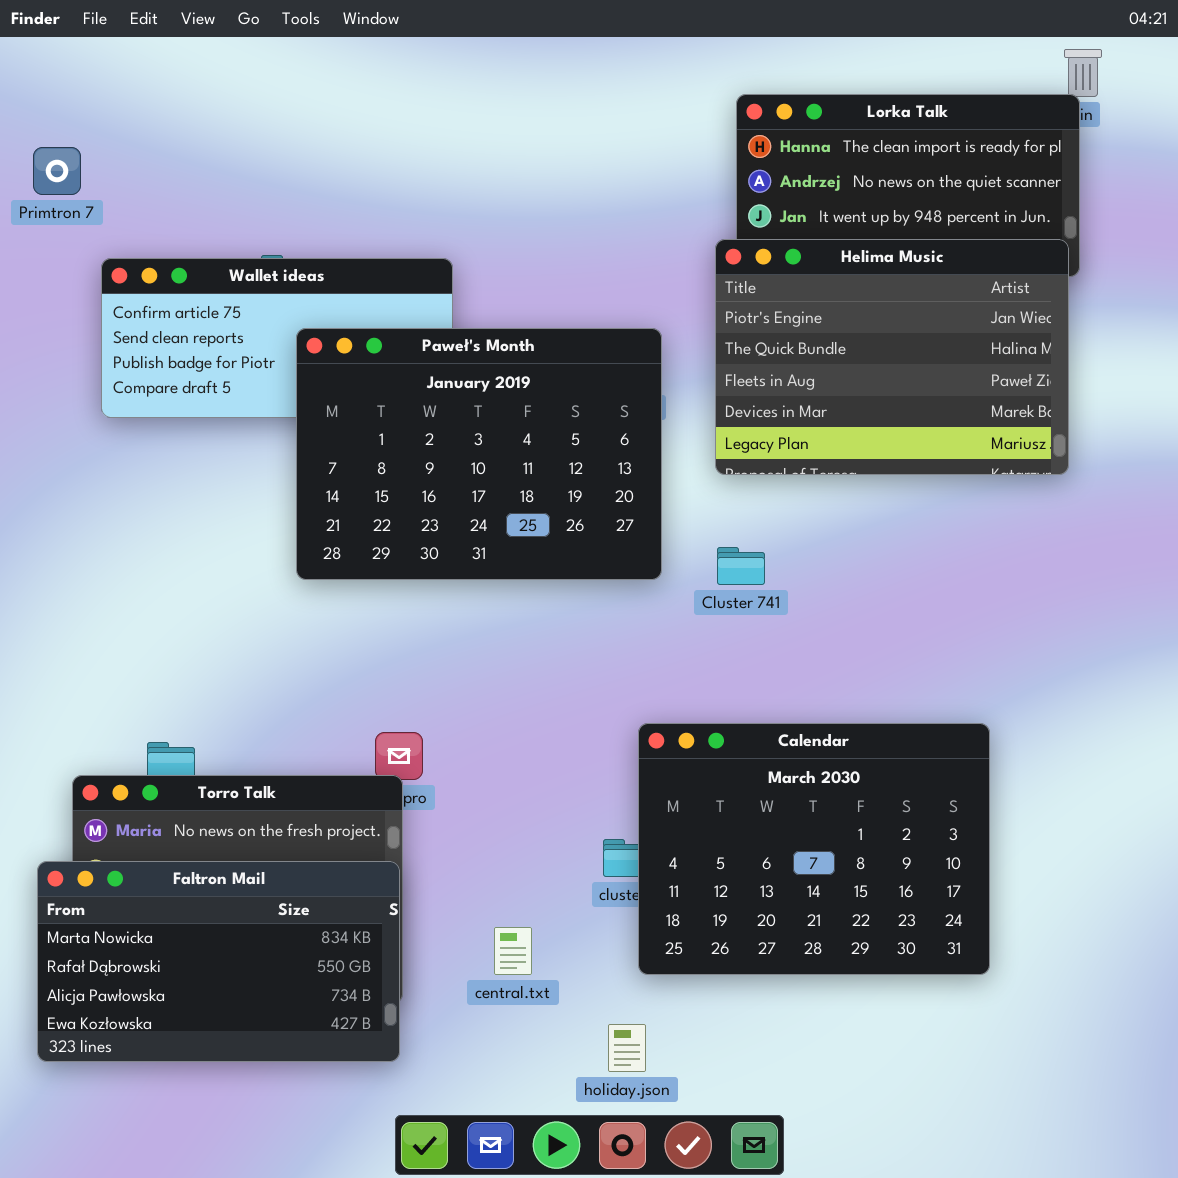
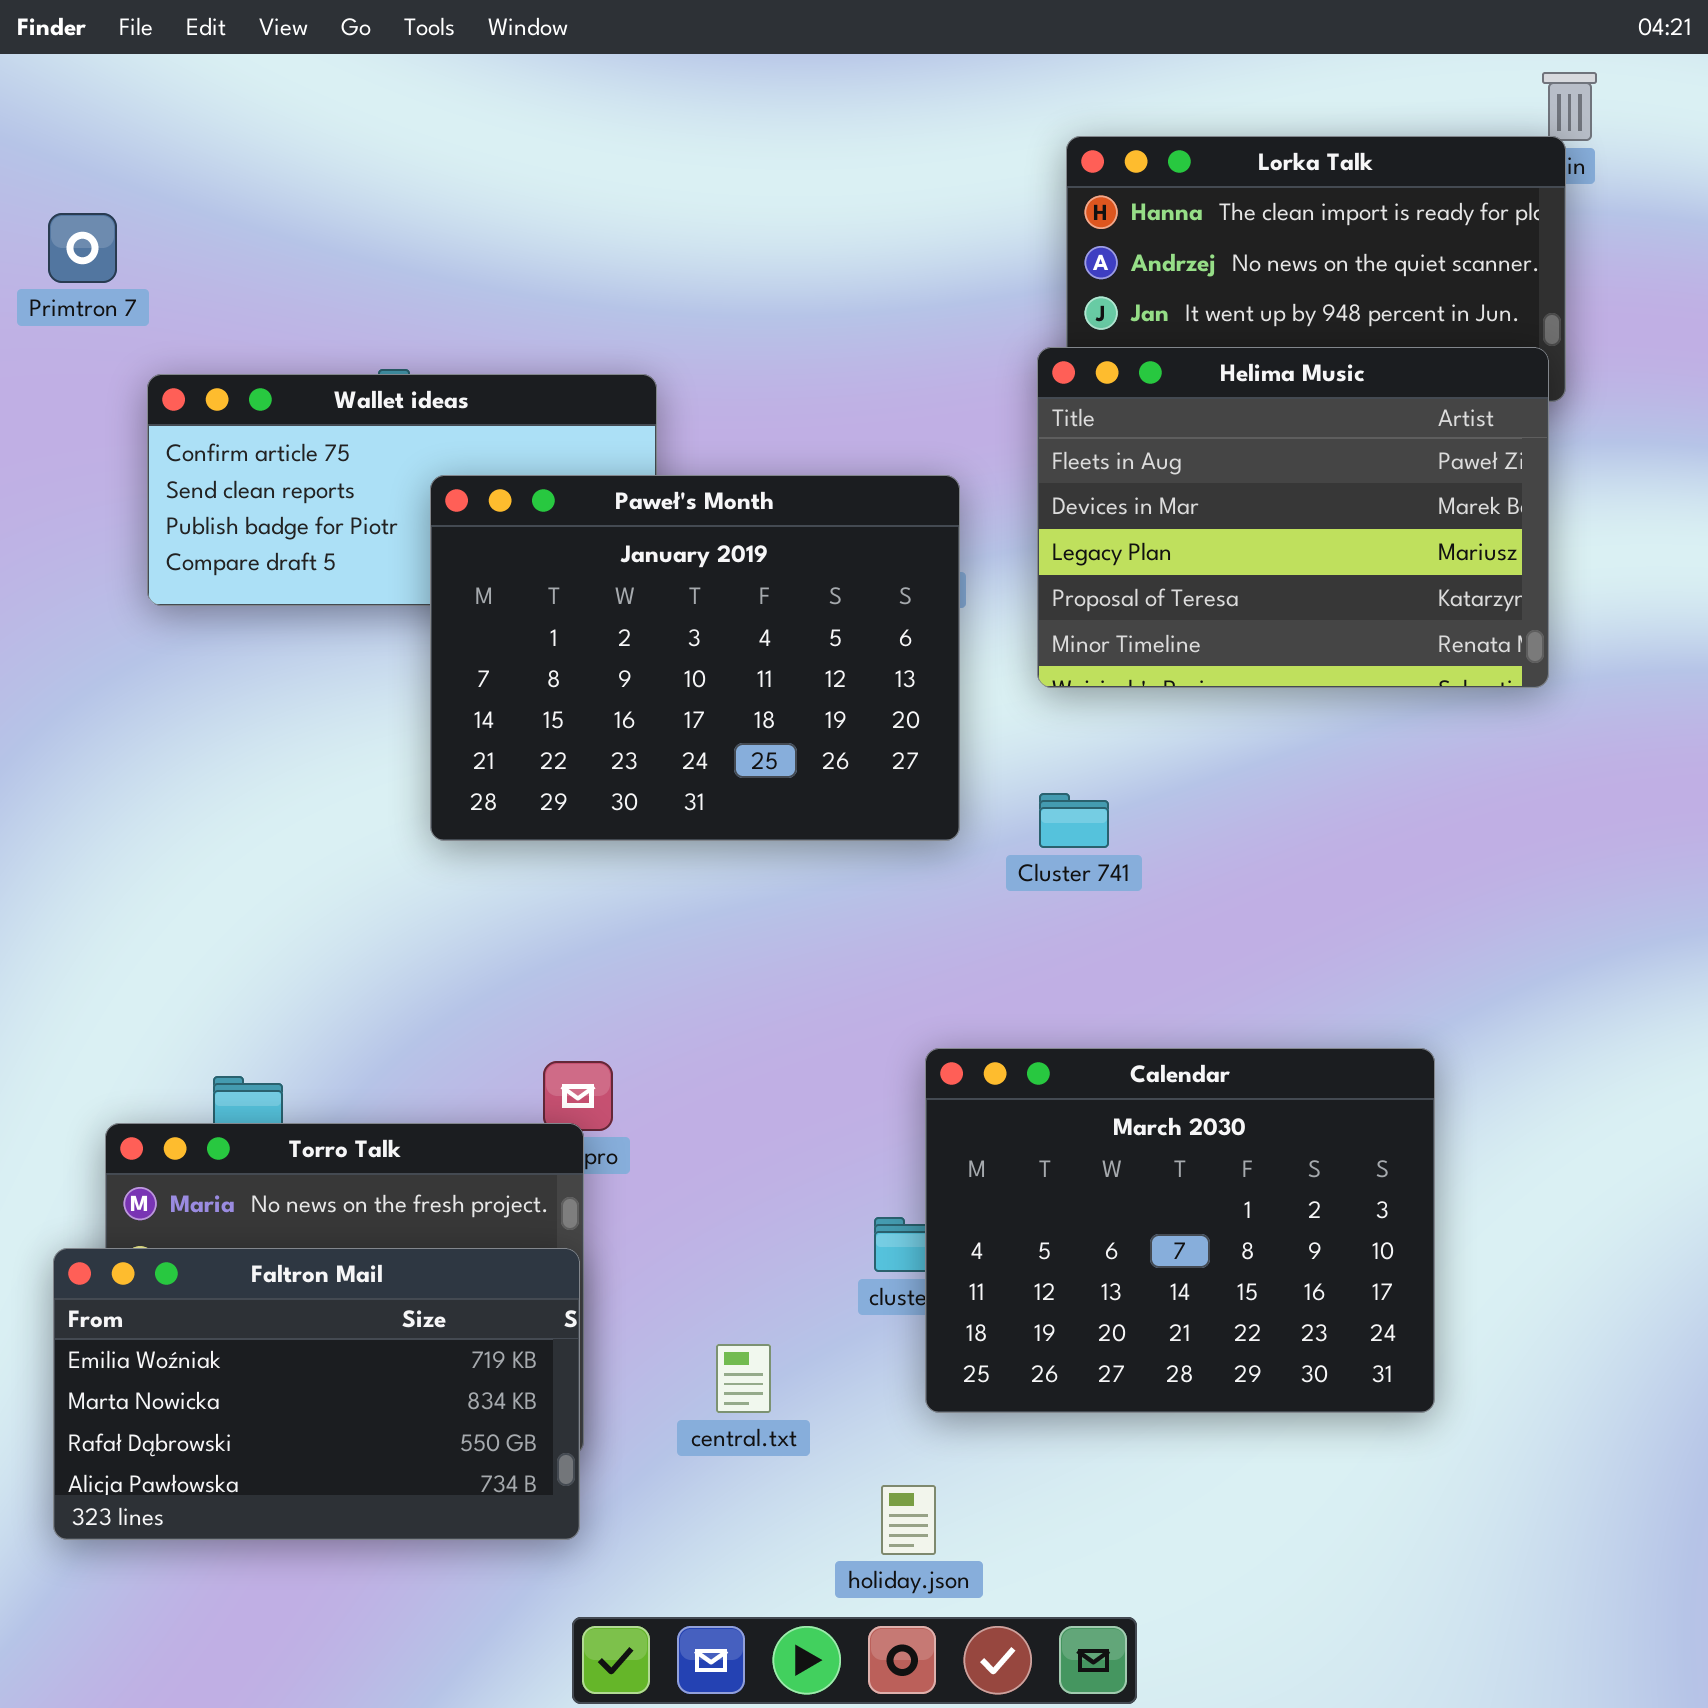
Helima Music: [715,239,1069,475] -> [1037,347,1549,688], scrolled down 2 rows
Faltron Mail: [37,861,400,1062] -> [53,1248,580,1540], scrolled up 1 row

